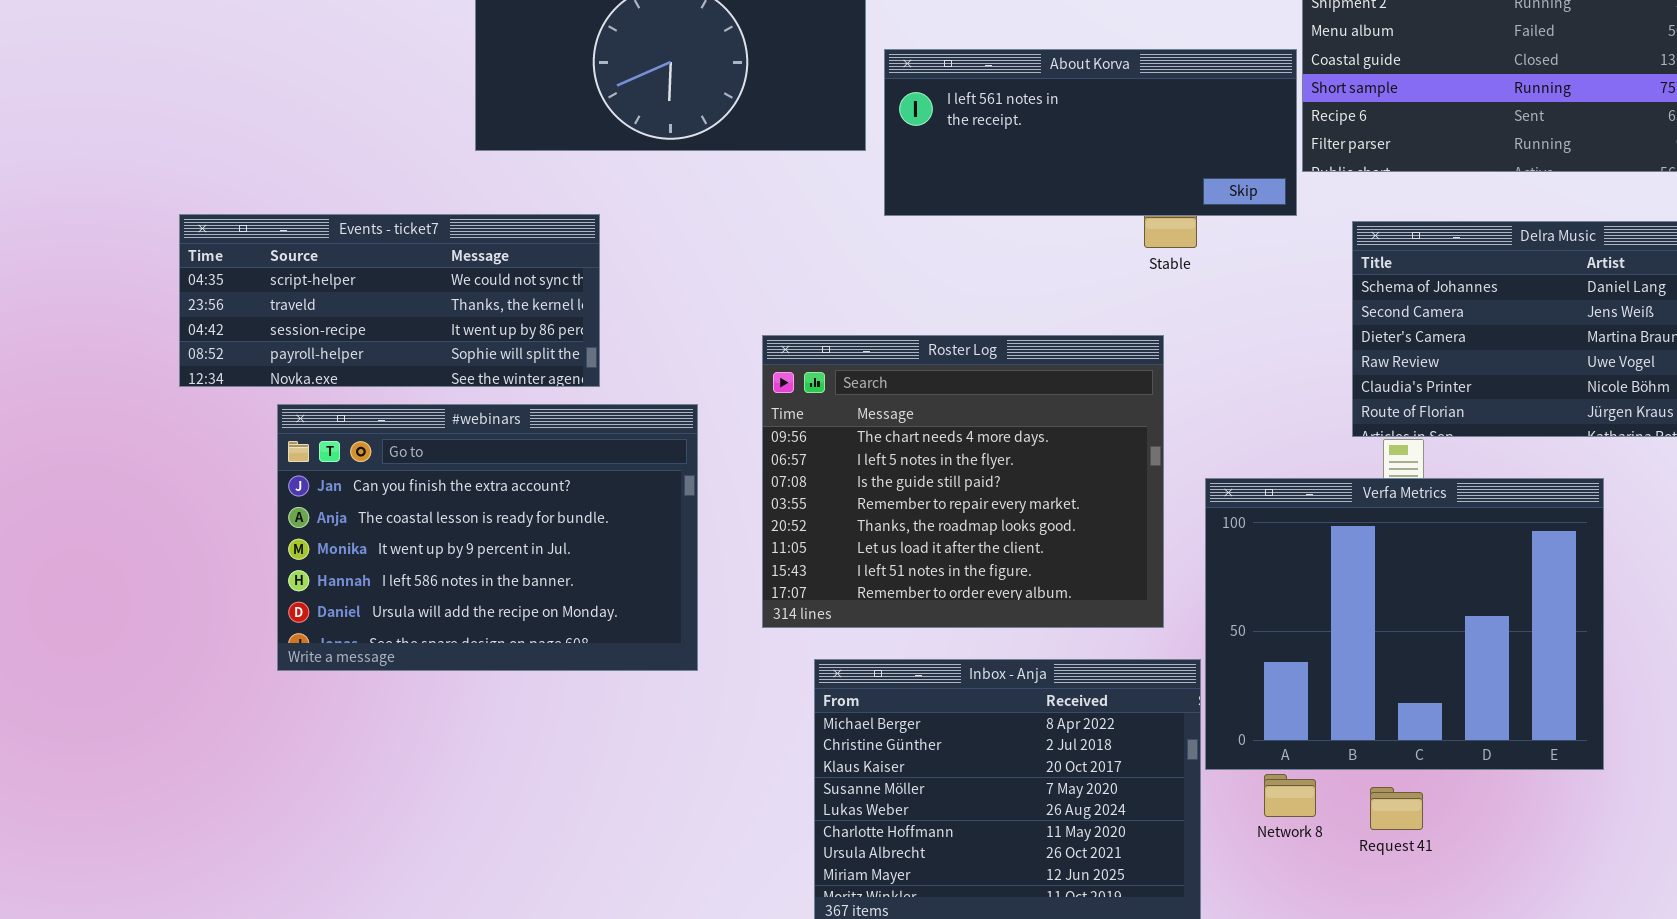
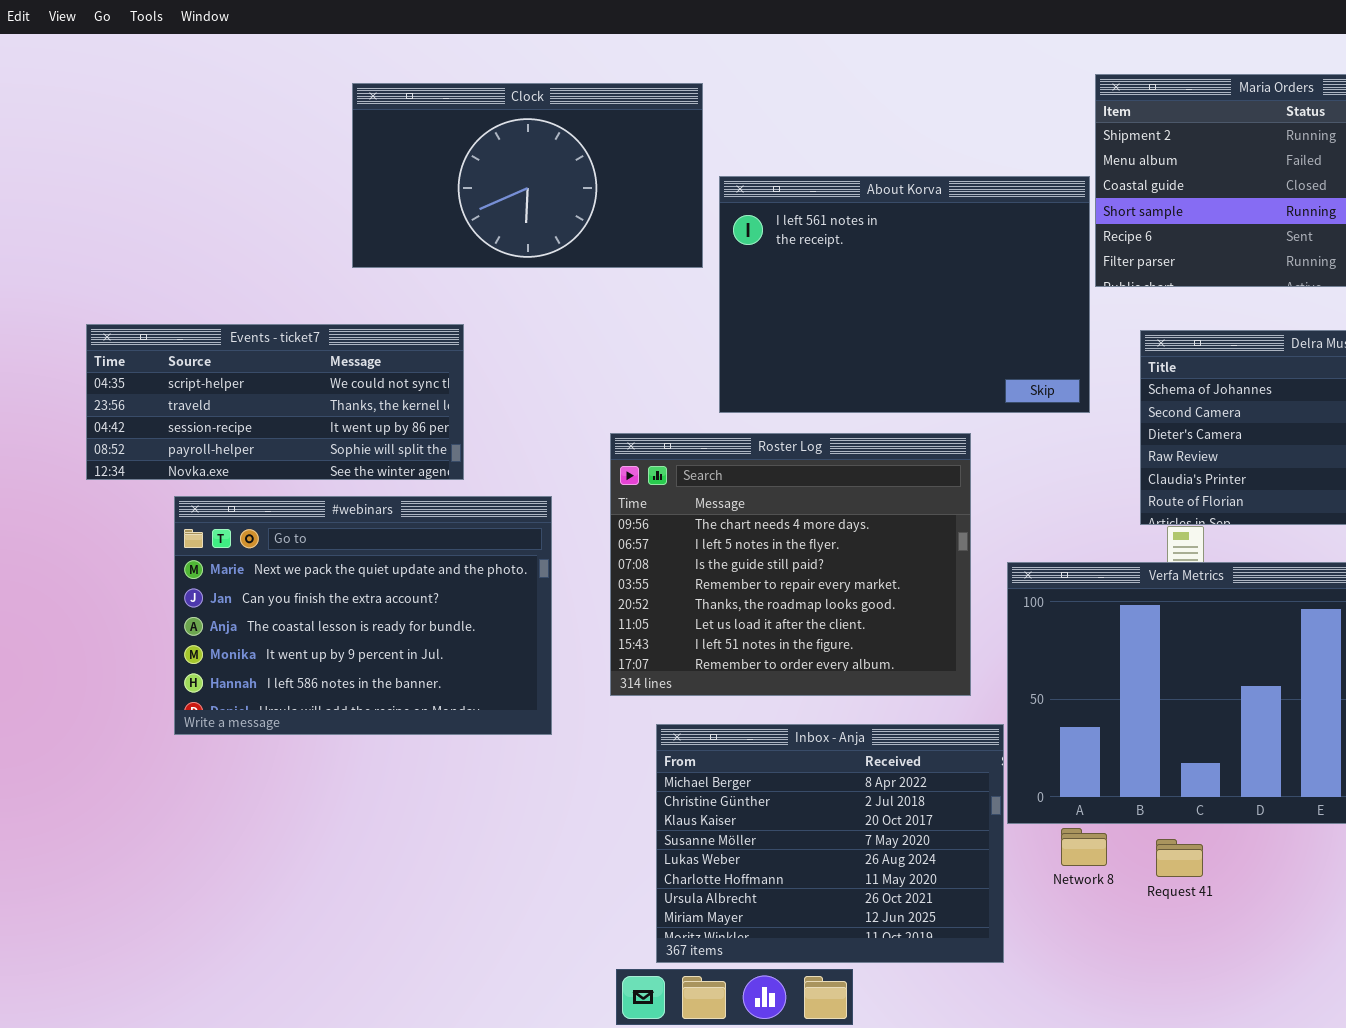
About Korva: [884,49,1297,216] -> [719,176,1090,413], resized
#webinars: [277,404,698,671] -> [174,496,552,735], scrolled up 1 row

